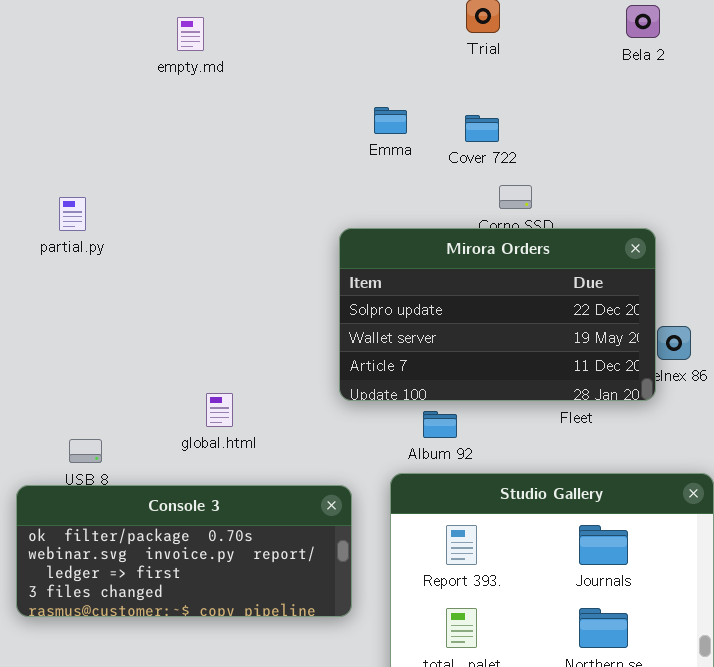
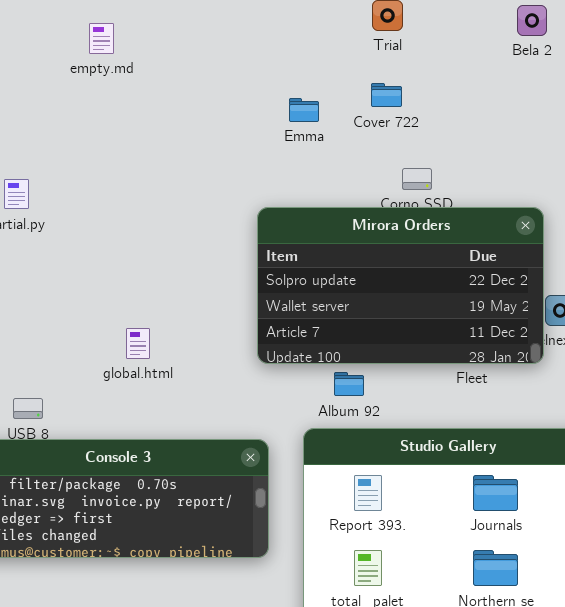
empty.md: [177,17,204,51] -> [89,23,114,54], moved
Cover 722: [465,115,499,142] -> [371,83,402,107], moved
global.html: [206,393,233,427] -> [126,328,150,359], moved

